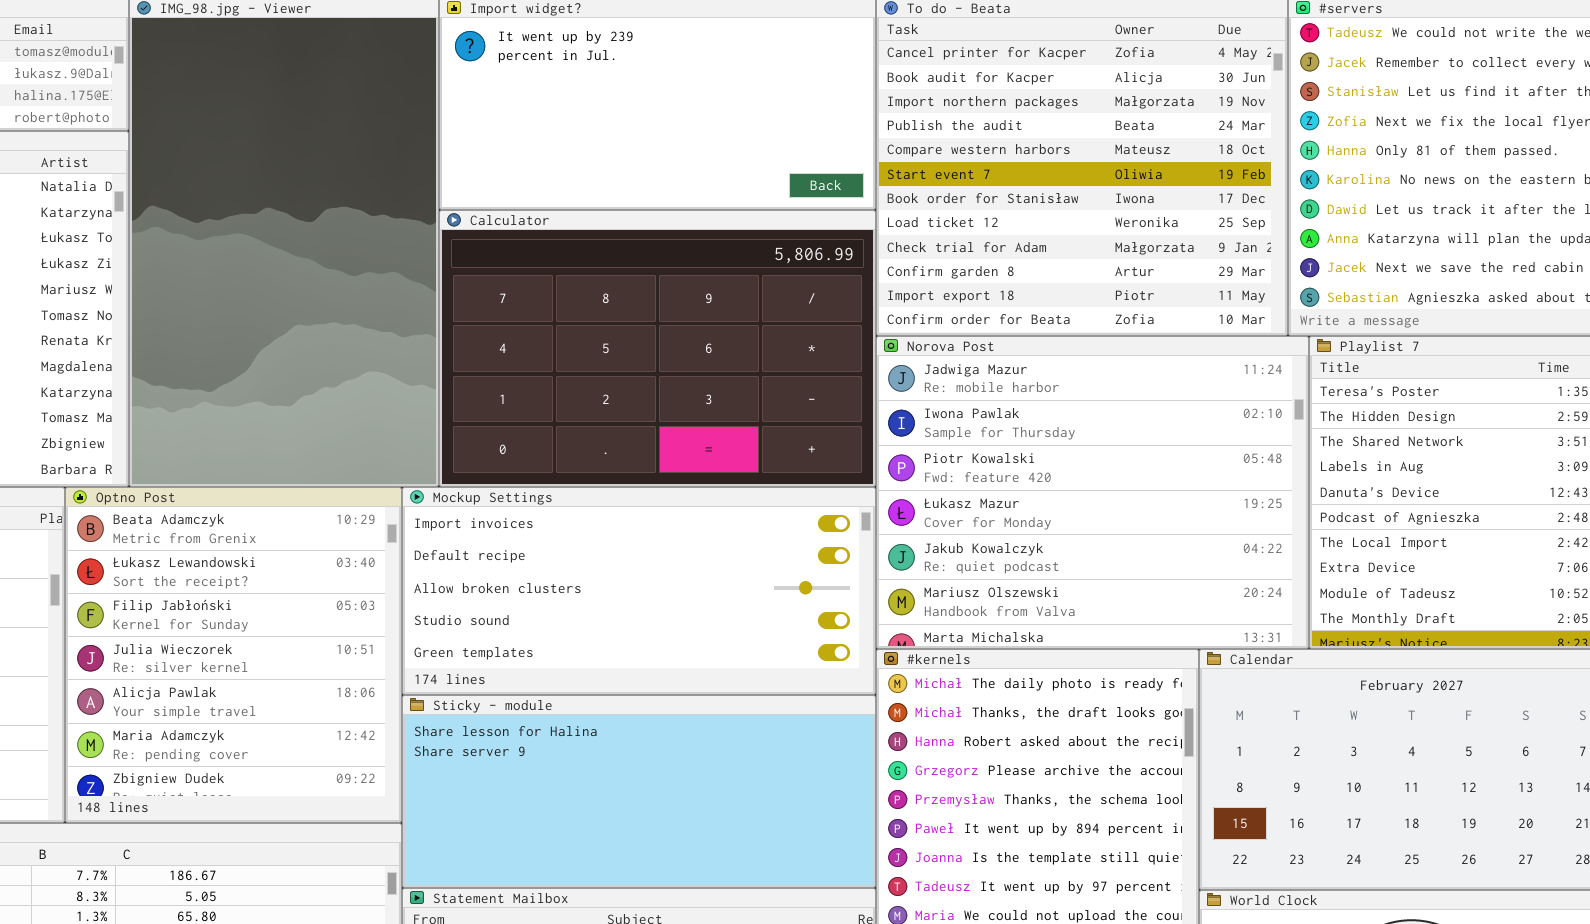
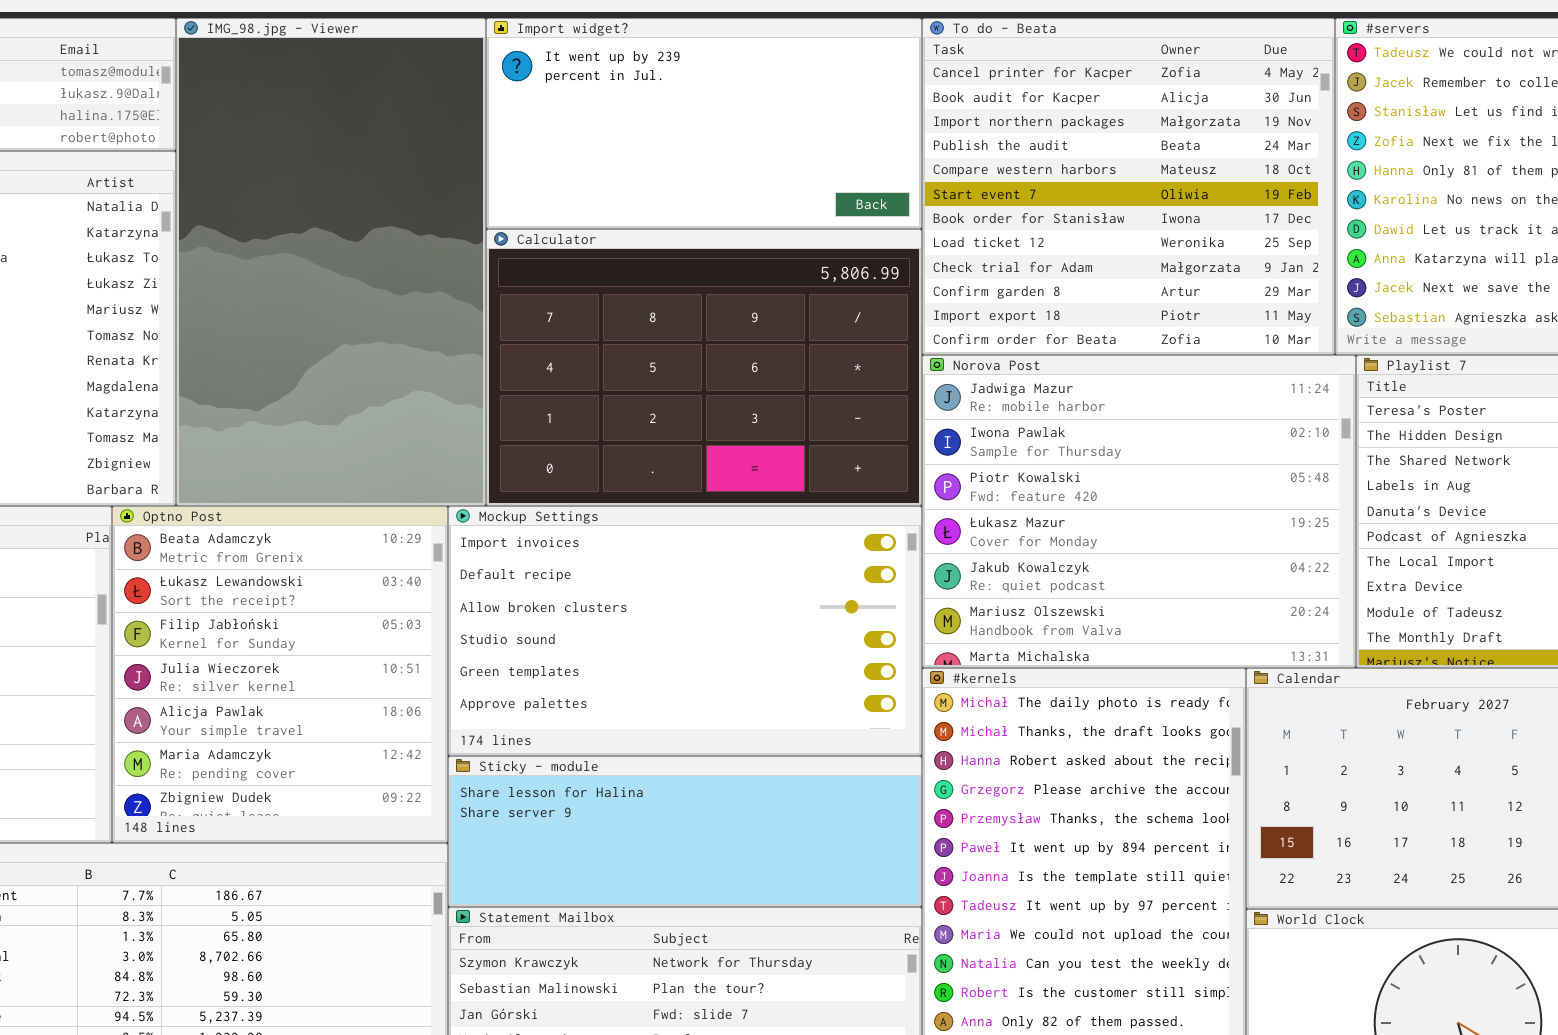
Mockup Settings: [402,487,876,695] -> [448,506,922,756], resized
Sticky - module: [402,695,876,888] -> [448,756,922,907], resized

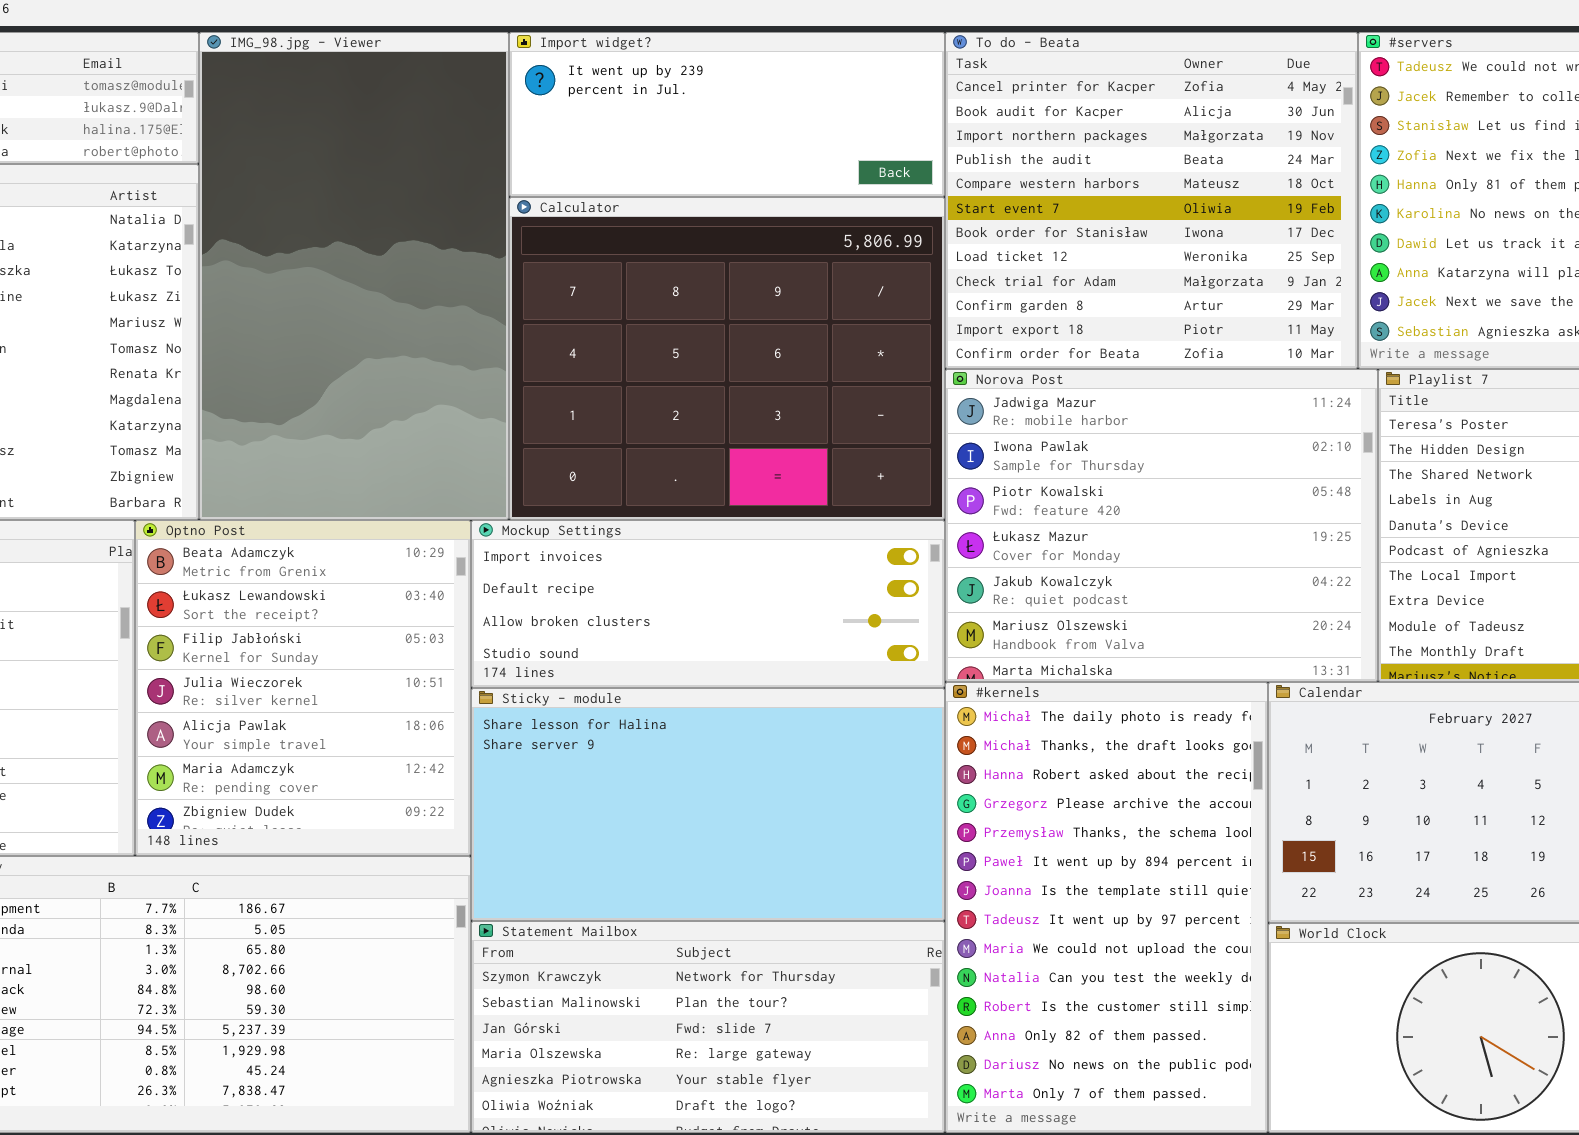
Import widget?: [486,18,922,229] -> [509,32,945,197], resized
Calculator: [486,229,922,506] -> [509,197,945,520], resized
Mockup Settings: [448,506,922,756] -> [471,520,945,688], resized
Sticky - module: [448,756,922,907] -> [471,688,945,921], resized

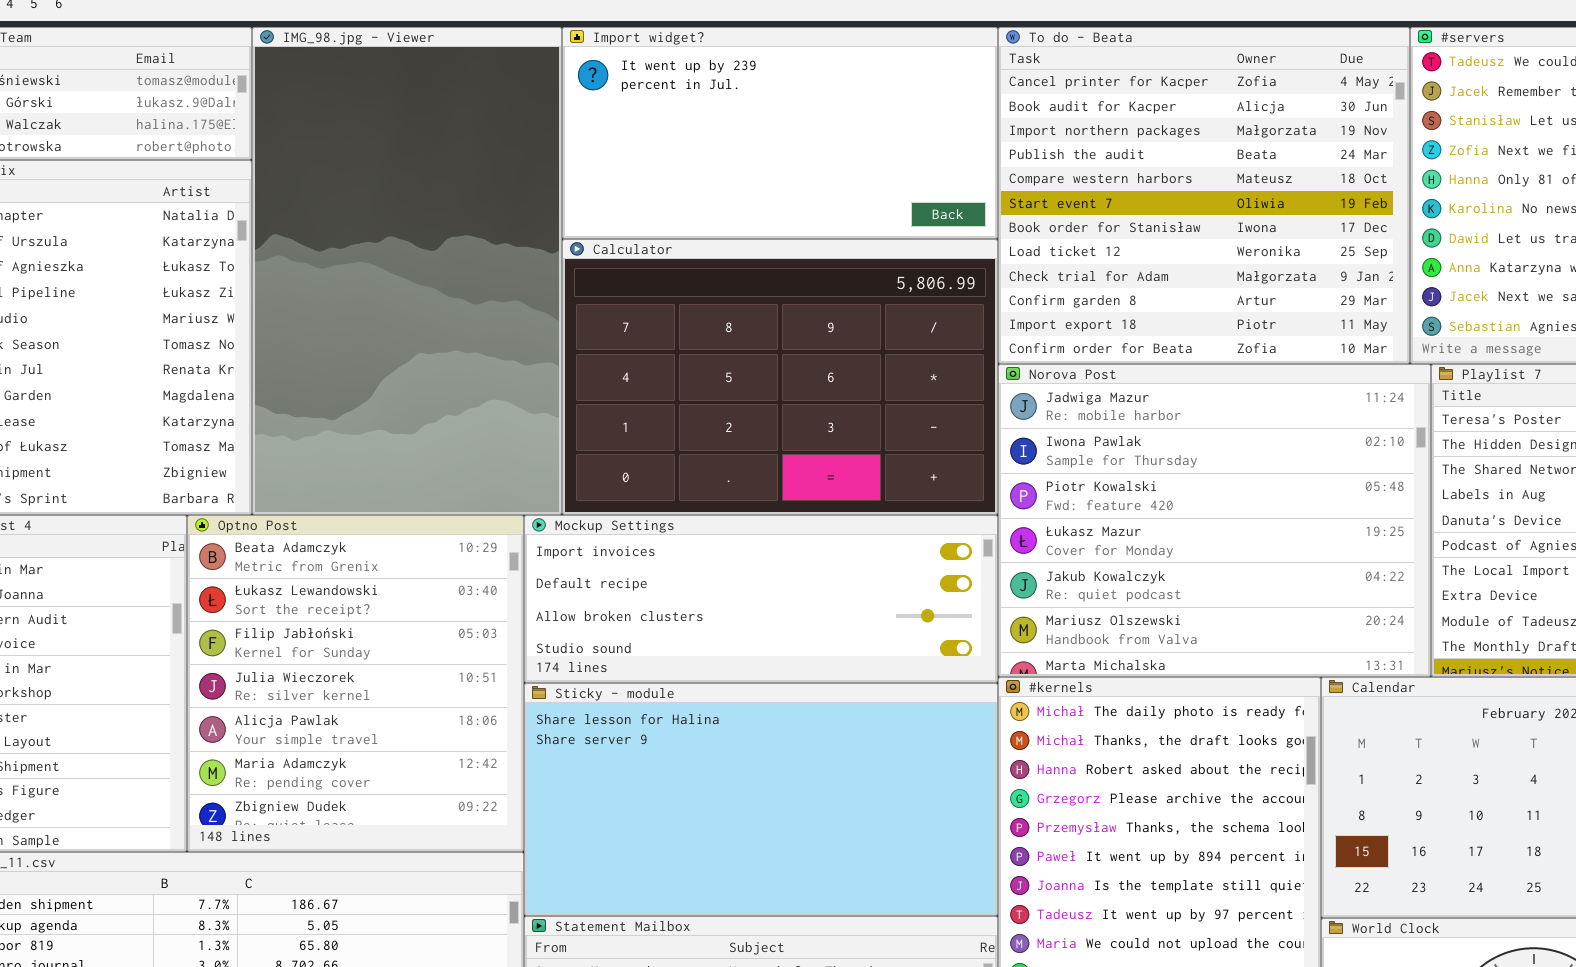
Import widget?: [509,32,945,197] -> [562,27,998,239], resized
Calculator: [509,197,945,520] -> [562,239,998,515], resized

